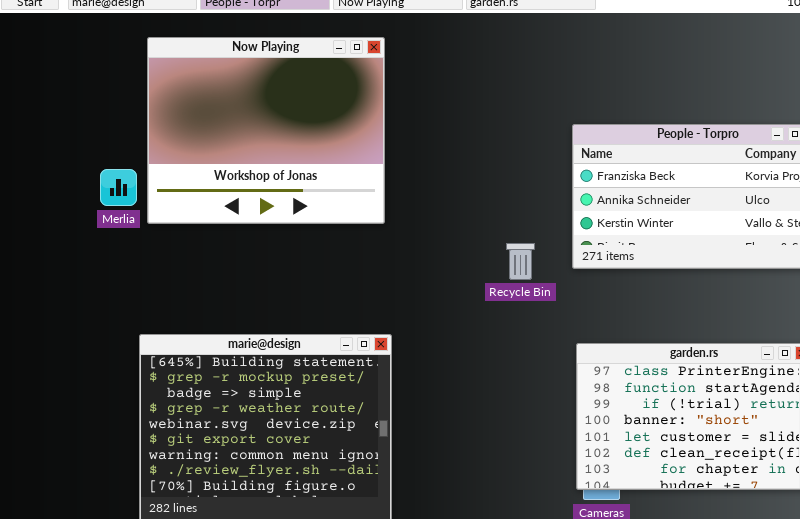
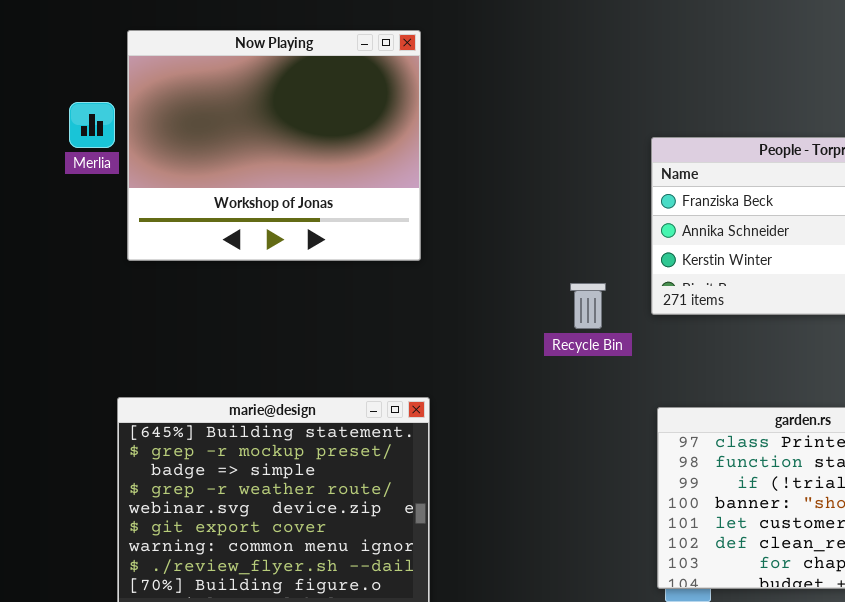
Merlia: [100,169,137,206] -> [69,102,115,148], moved

